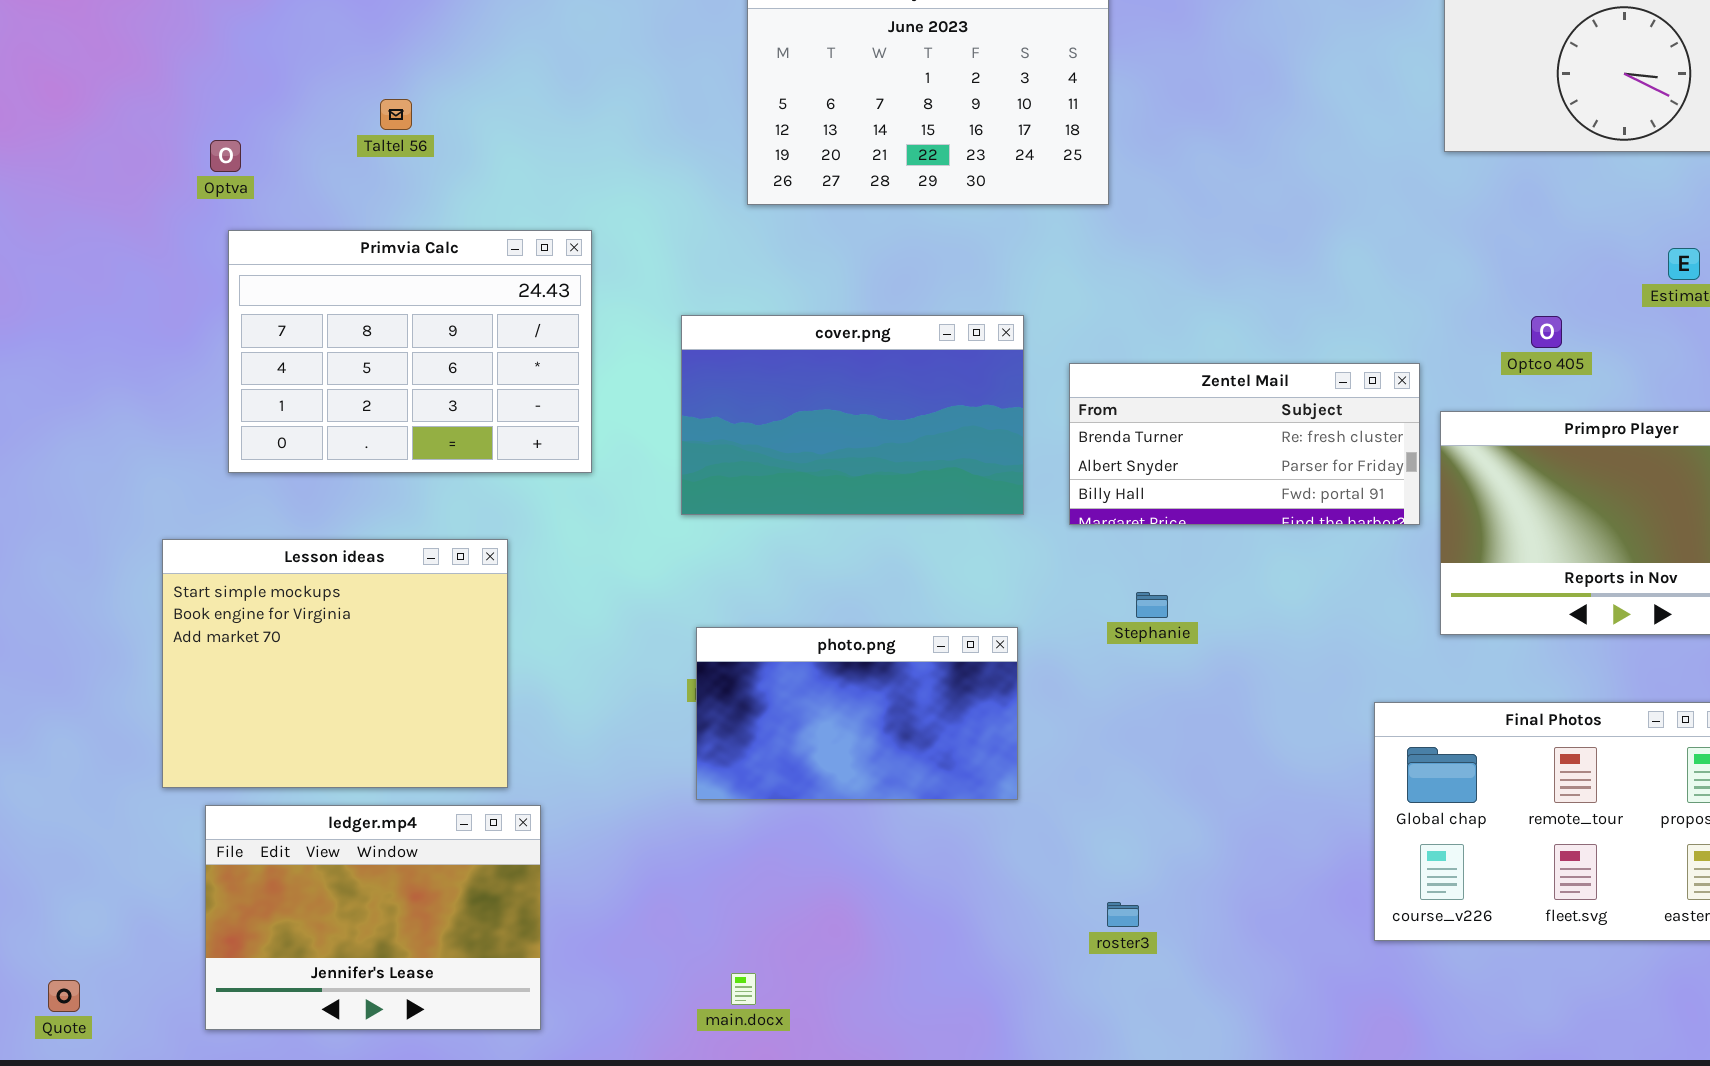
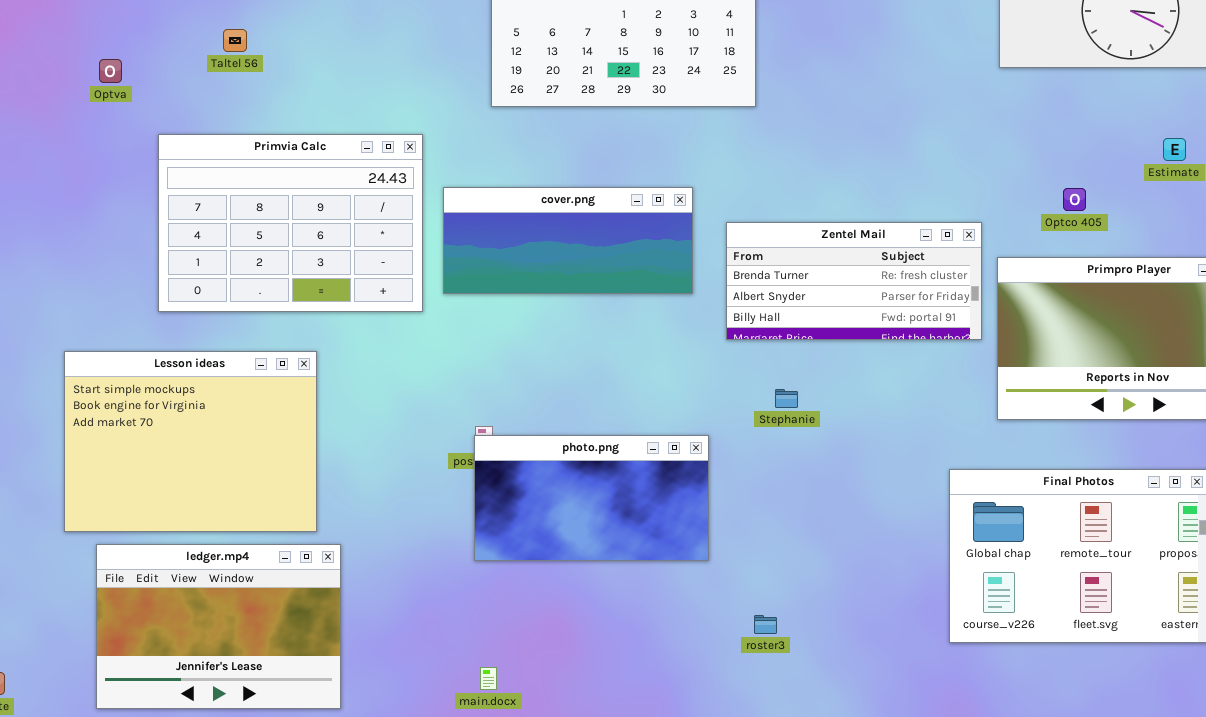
Primvia Calc: [228,230,592,473] -> [158,134,423,312], moved
cover.png: [681,315,1024,515] -> [443,187,693,294], resized
photo.png: [696,627,1018,800] -> [474,435,709,561], moved

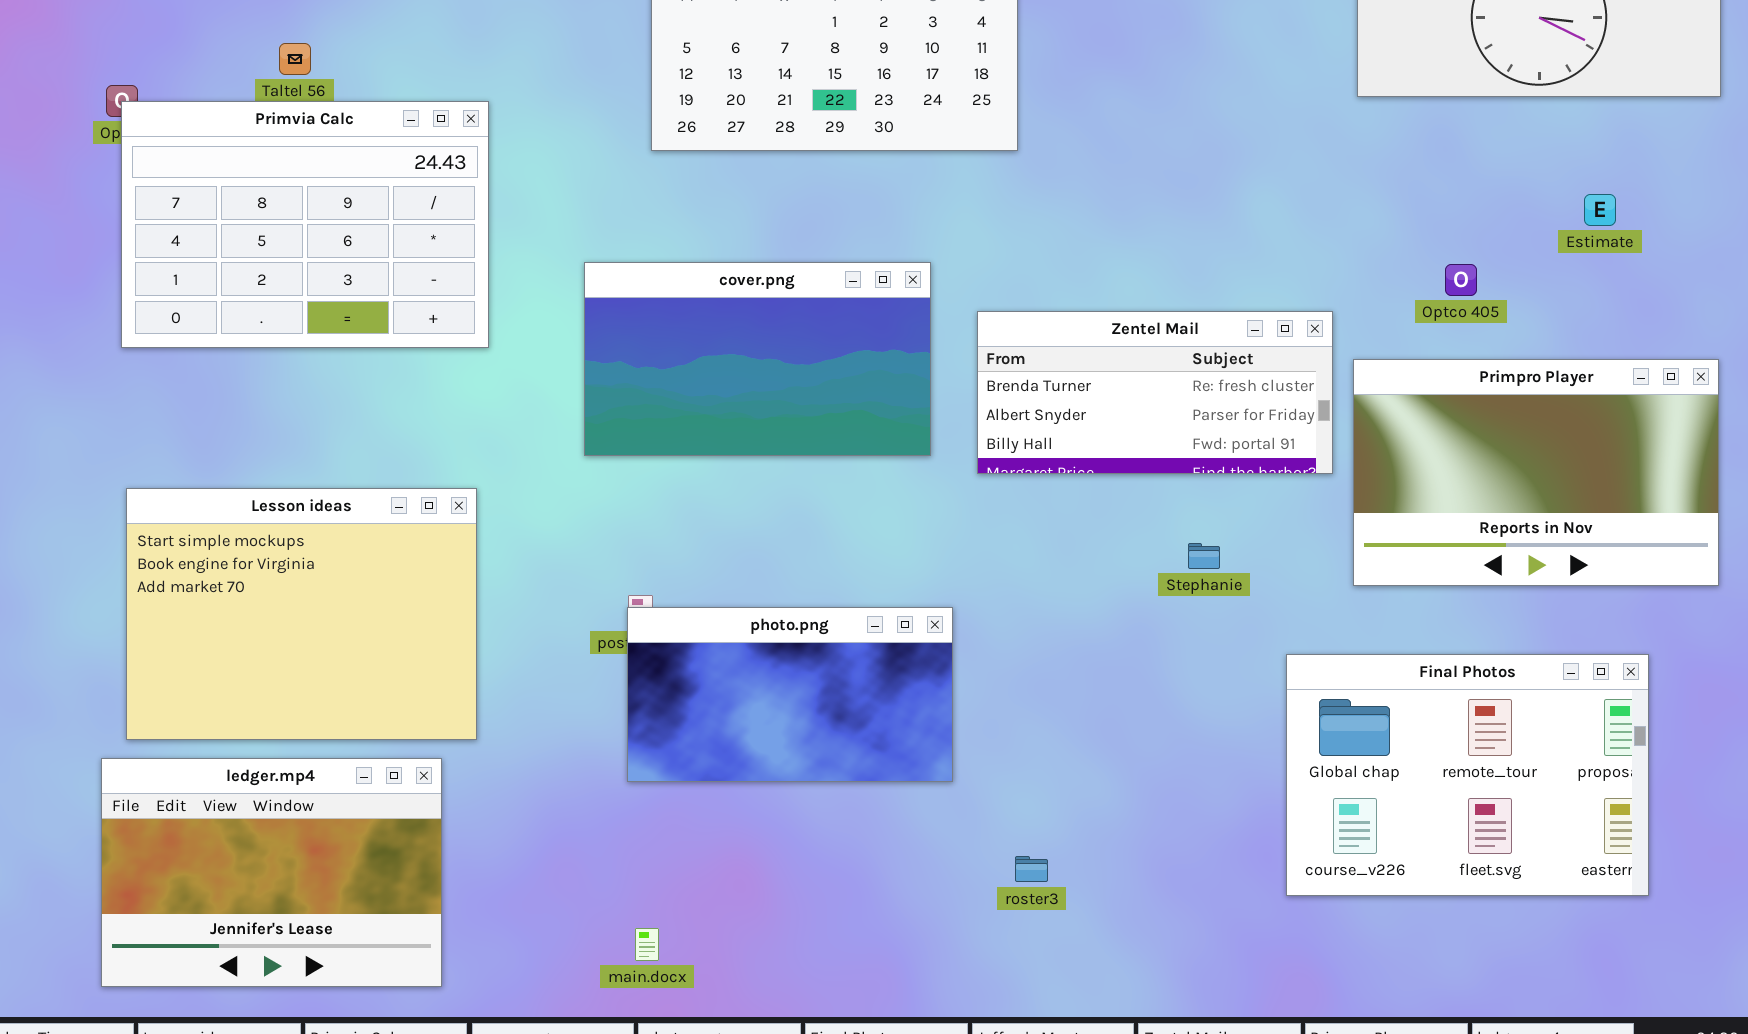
Primvia Calc: [158,134,423,312] -> [121,101,489,348], moved
cover.png: [443,187,693,294] -> [584,262,931,456], resized
Lesson ideas: [64,351,317,532] -> [126,488,477,740], moved
Stephanie: [775,389,798,408] -> [1188,543,1220,569], moved

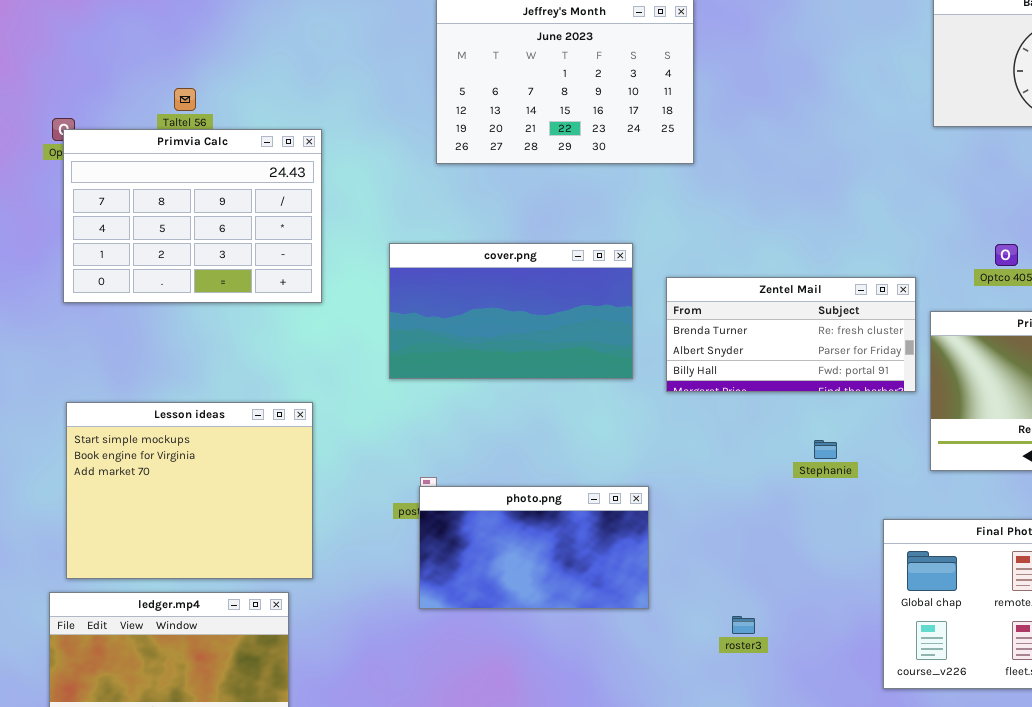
roster3: [1015,856,1048,882] -> [732,616,755,634], moved

